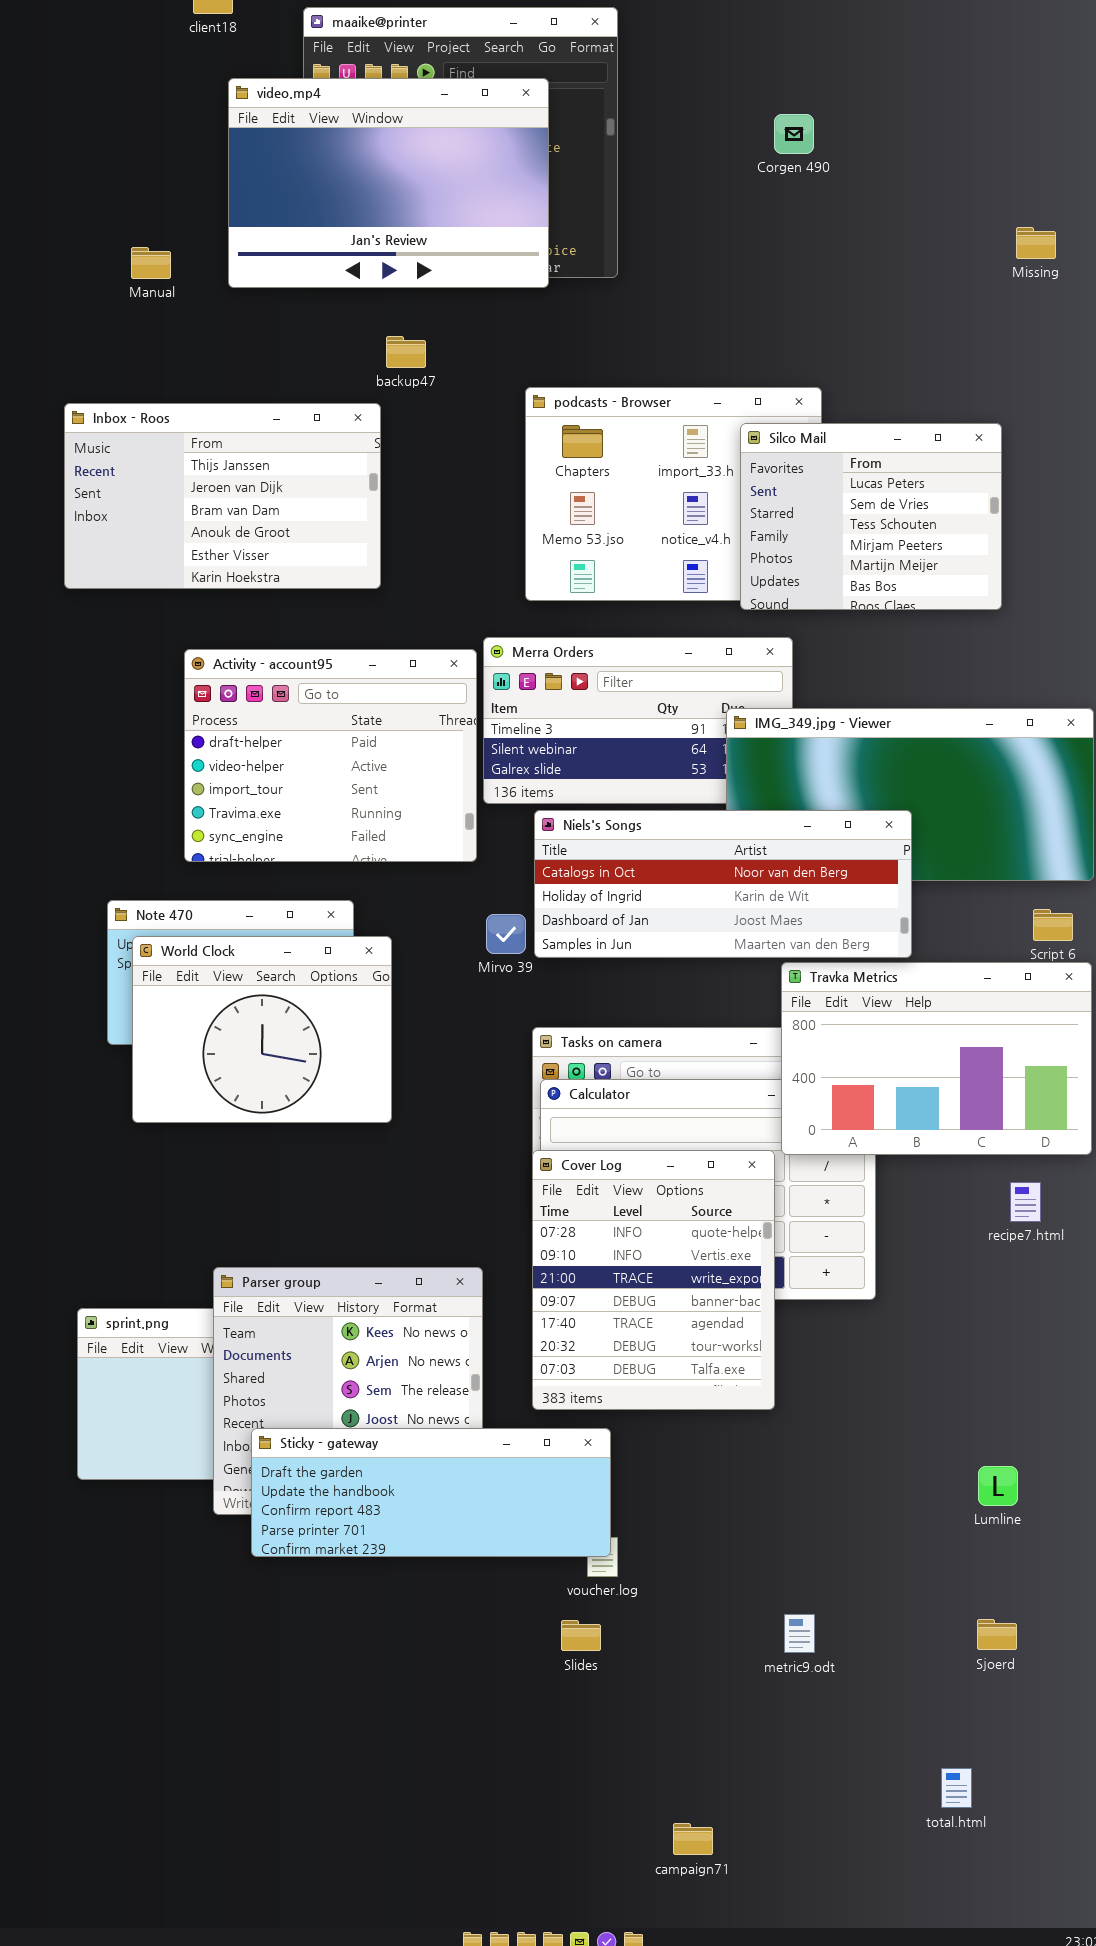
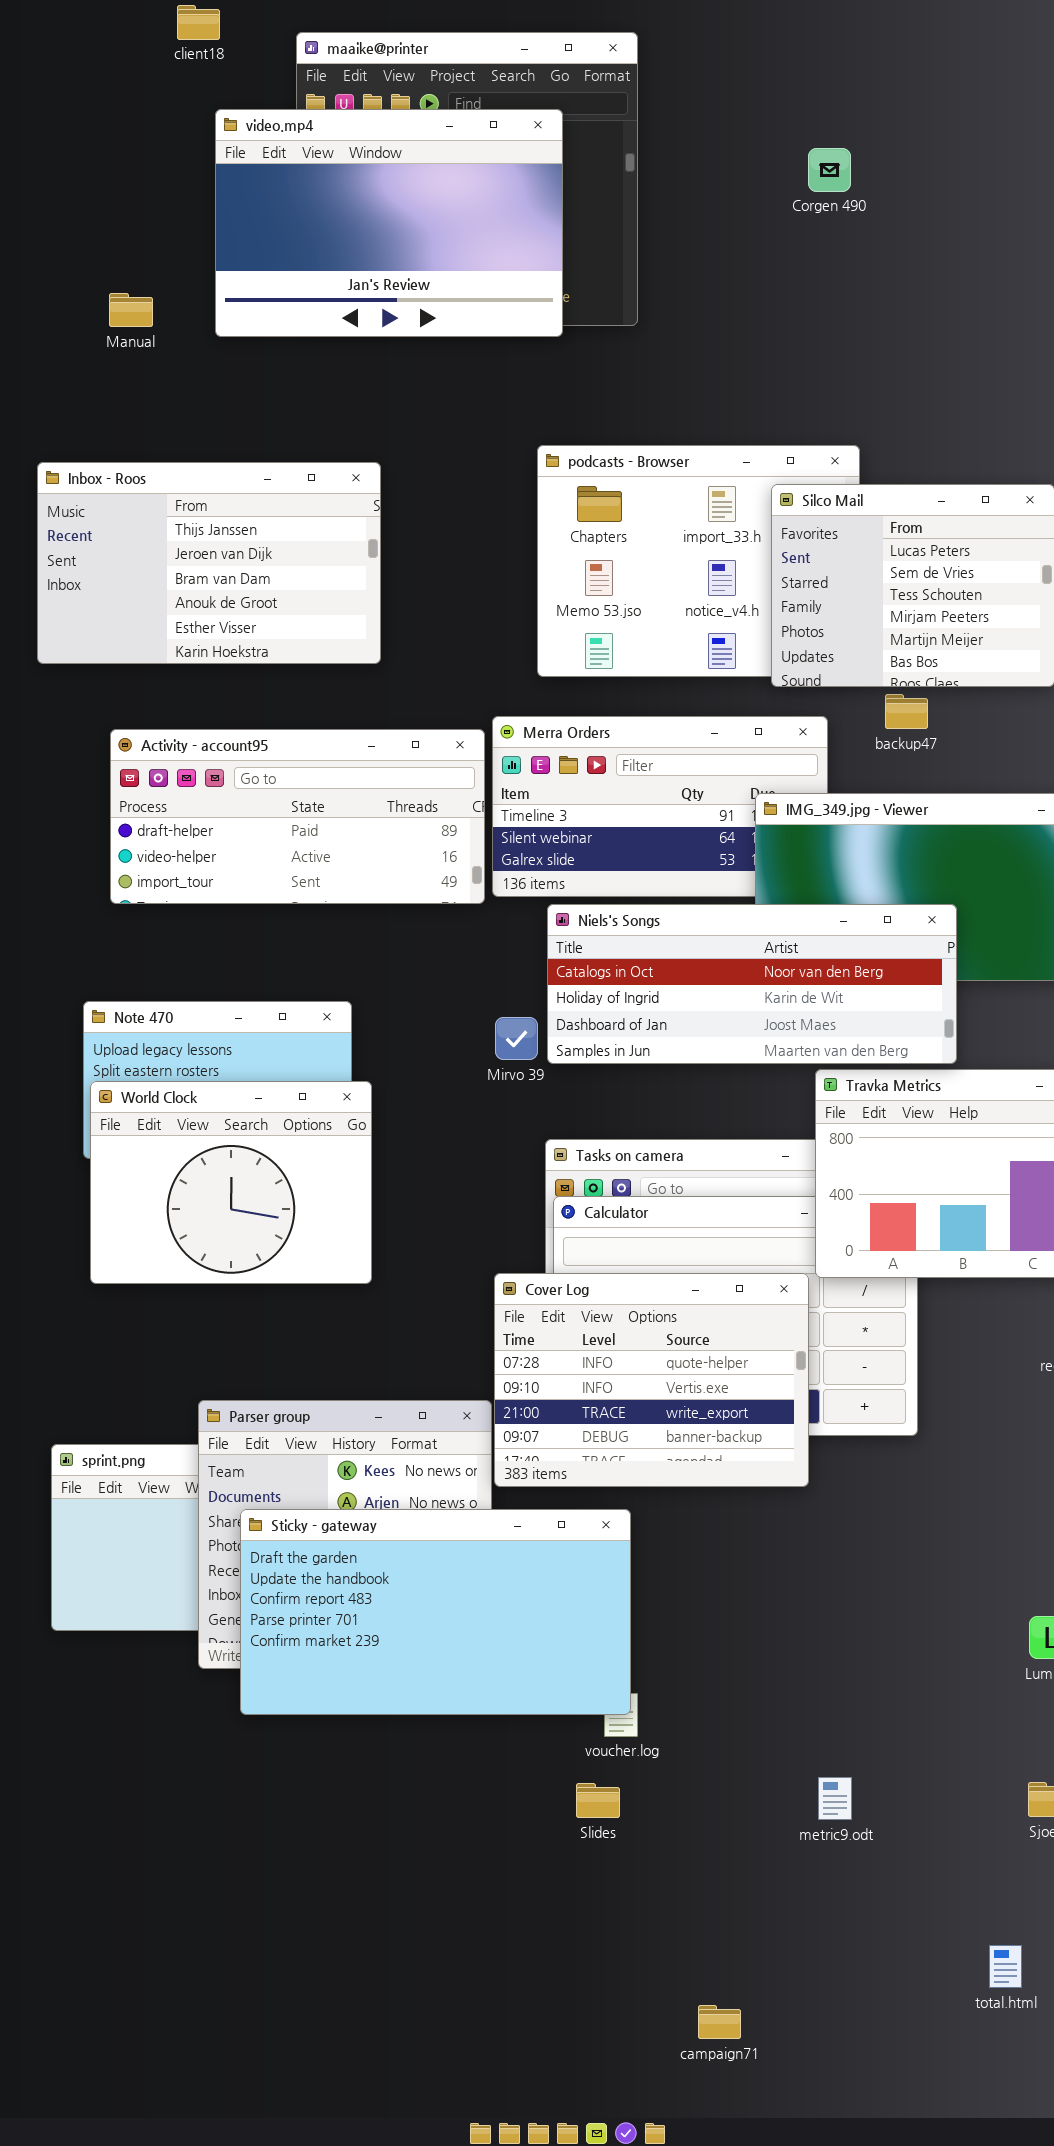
backup47: [386,336,426,368] -> [885,694,928,729], moved
Activity - account95: [184,649,477,862] -> [110,729,485,904], resized
World Clock: [132,936,392,1123] -> [90,1081,372,1284], moved
Cover Log: [532,1150,775,1410] -> [494,1273,809,1487], resized
Sticky - gateway: [251,1428,611,1557] -> [240,1509,631,1715], resized

